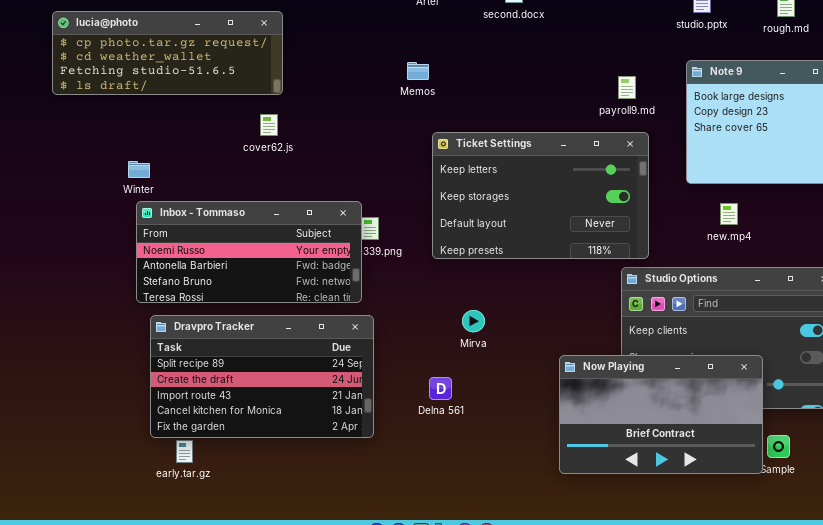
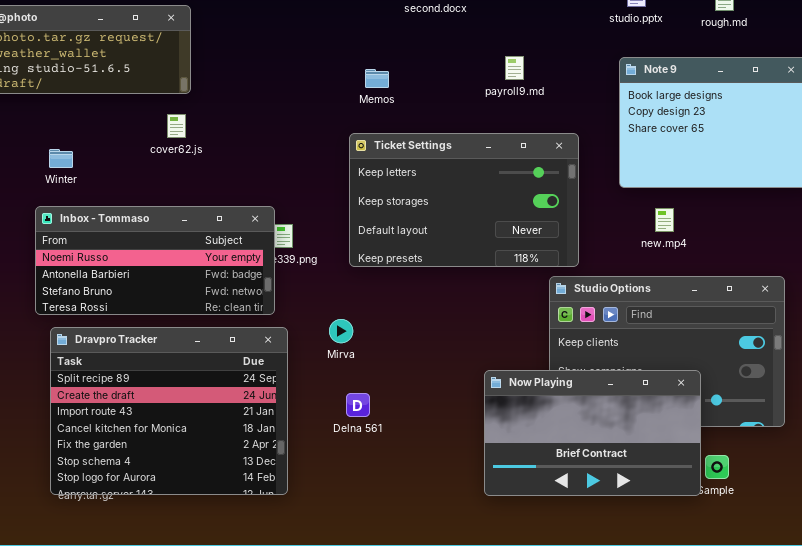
Memos: [407,62,429,80] -> [365,69,389,88], moved
payroll9.md: [618,76,636,99] -> [505,56,524,80], moved
Winter: [128,161,150,178] -> [49,149,73,168], moved
Mirva: [462,310,485,332] -> [329,319,353,343], moved
Dravpro Tracker: [150,315,374,438] -> [50,327,288,495], resized

